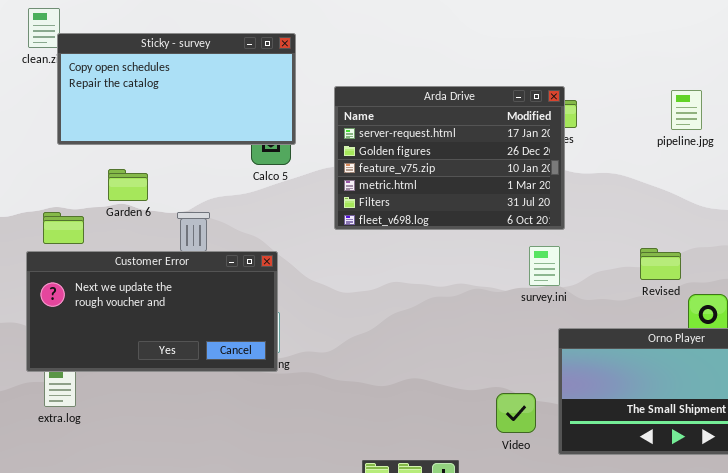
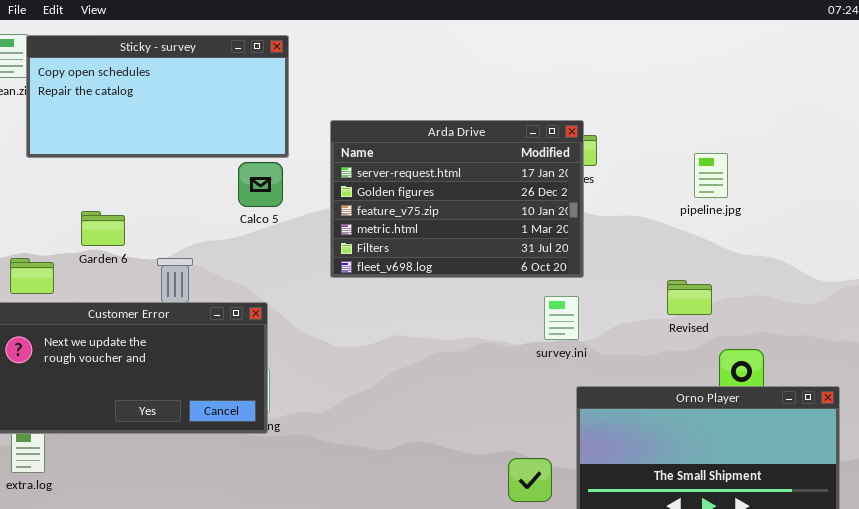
Sticky - survey: [57,33,296,145] -> [26,35,289,158], moved
pipeline.jpg: [671,90,702,130] -> [694,153,728,198], moved
Revised: [640,248,681,280] -> [667,280,712,315], moved

